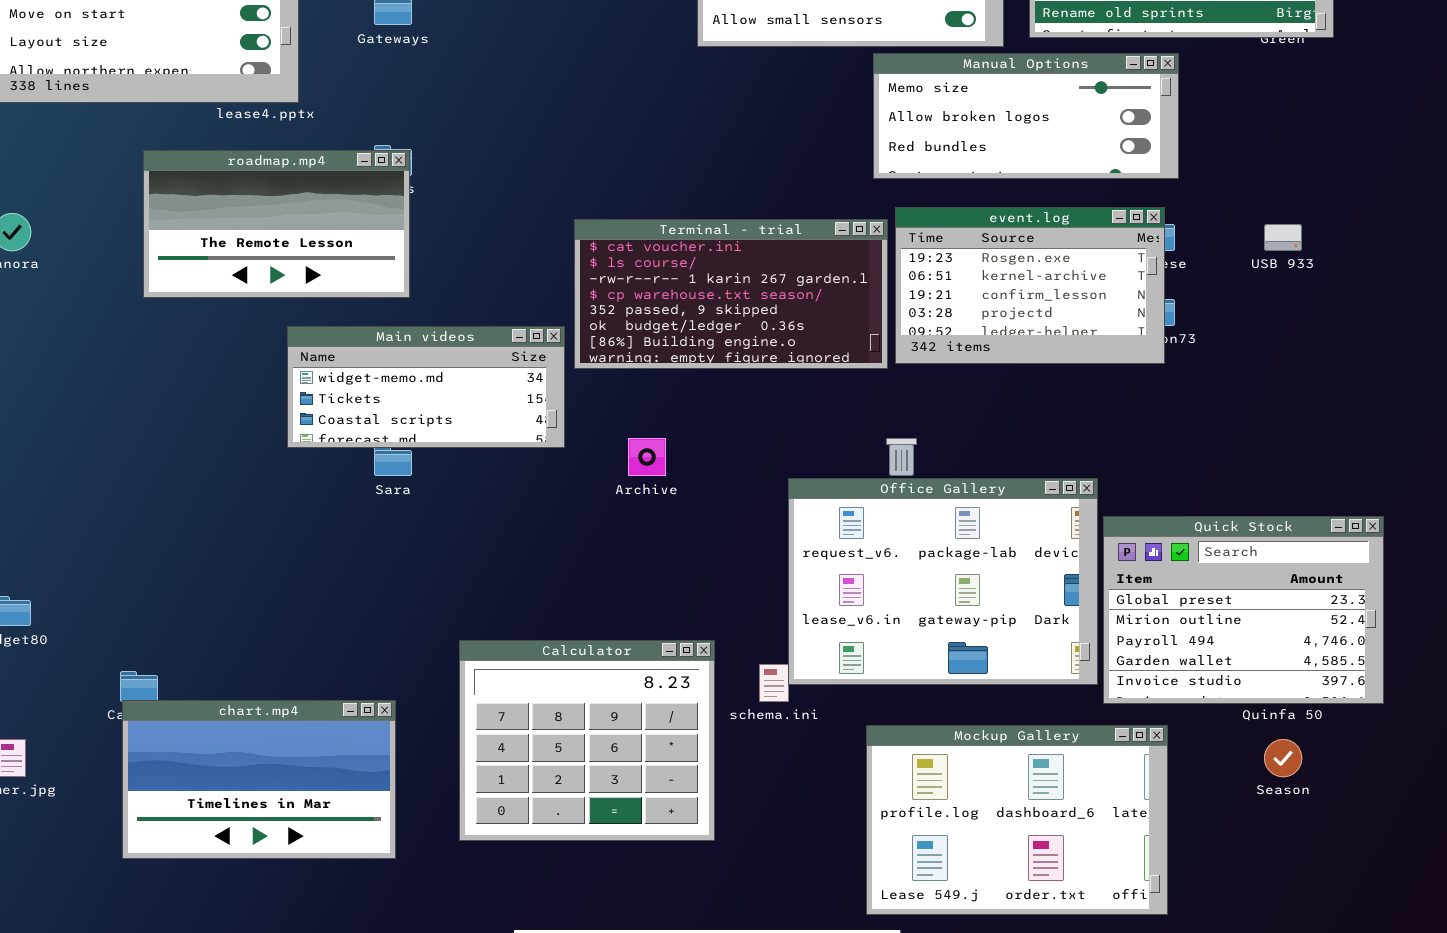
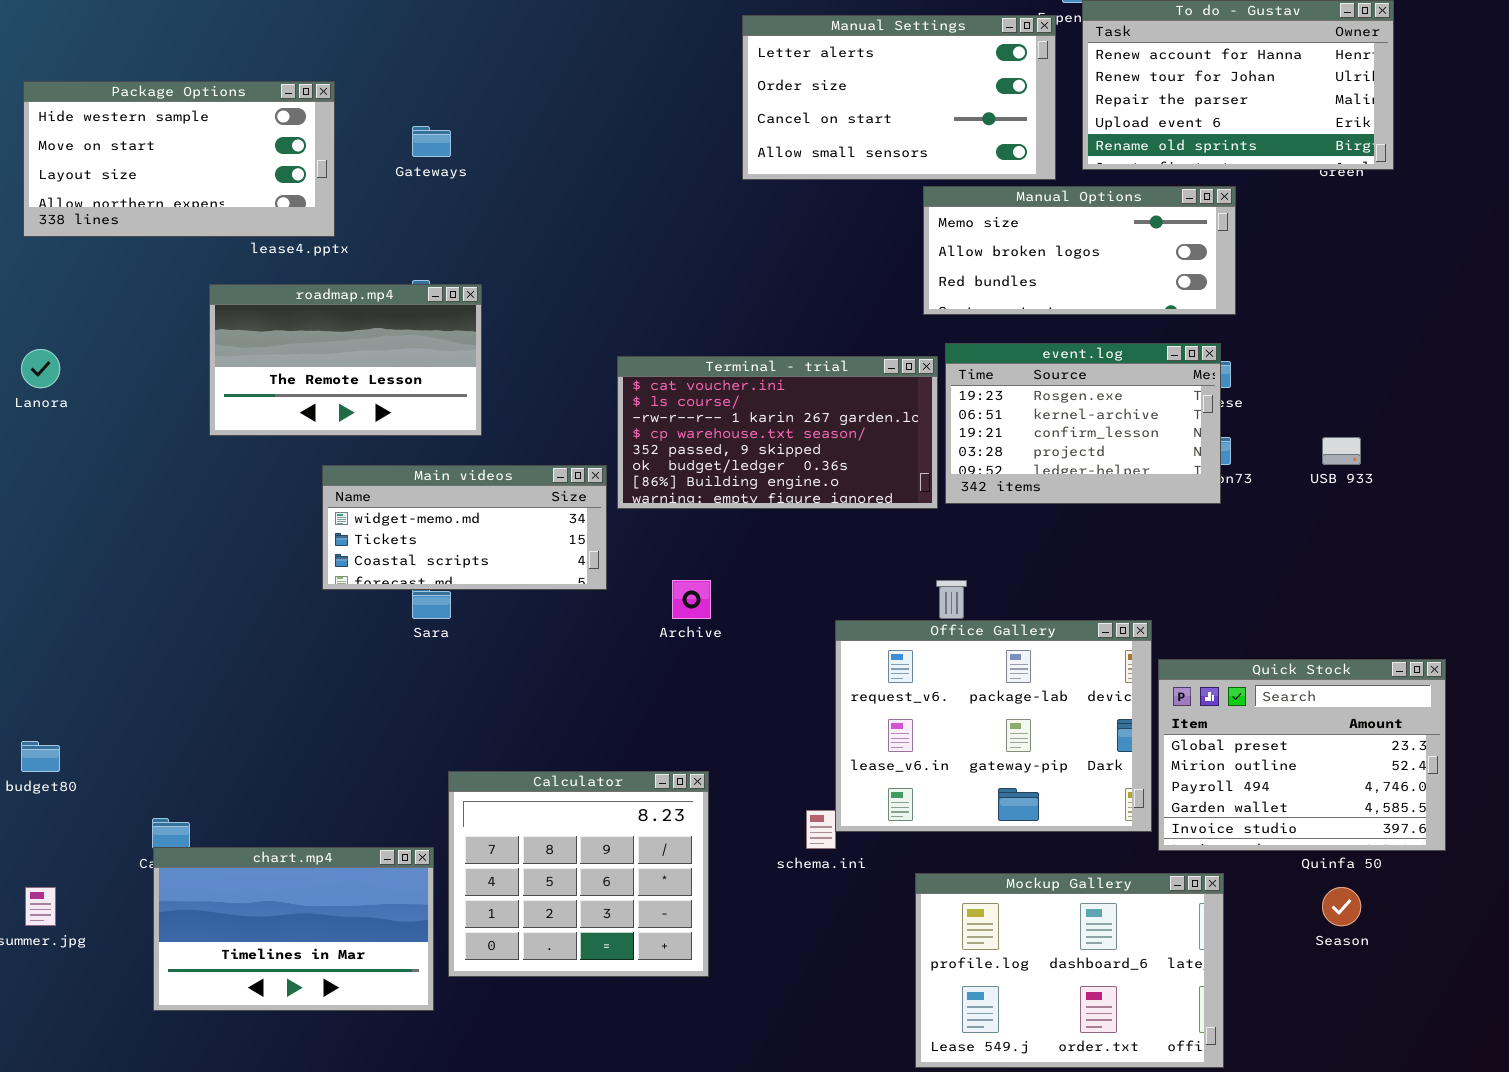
roadmap.mp4: [143,150,410,298] -> [209,284,482,436], moved
USB 933: [1264,224,1302,251] -> [1322,437,1361,465], moved
Calculator: [459,640,715,841] -> [448,771,709,977], moved

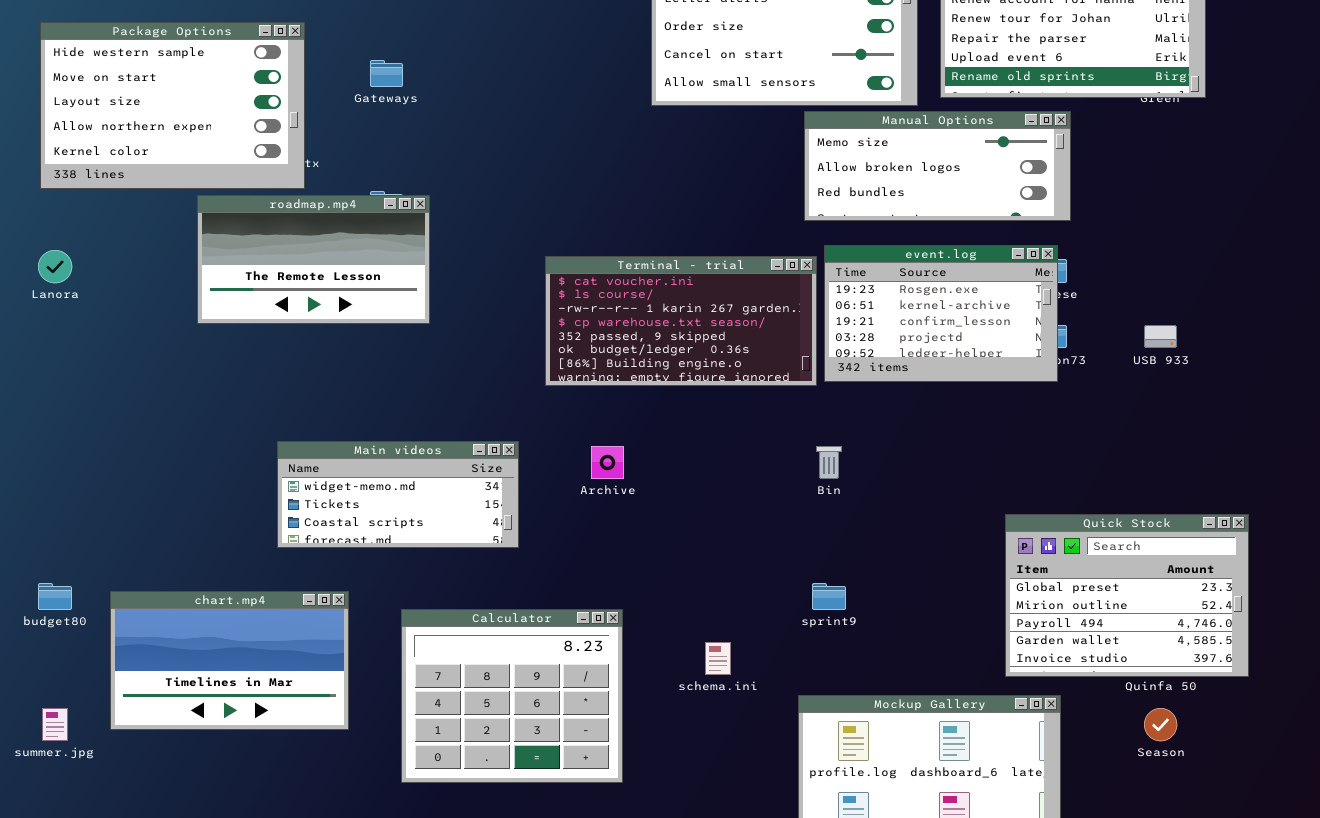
Package Options: [23,81,335,237] -> [40,22,305,189], resized
Main videos: [322,465,607,590] -> [277,441,519,548], moved
Office Gallery: [835,620,1152,832] -> none, closed
chart.mp4: [153,847,434,1011] -> [110,591,349,730], moved

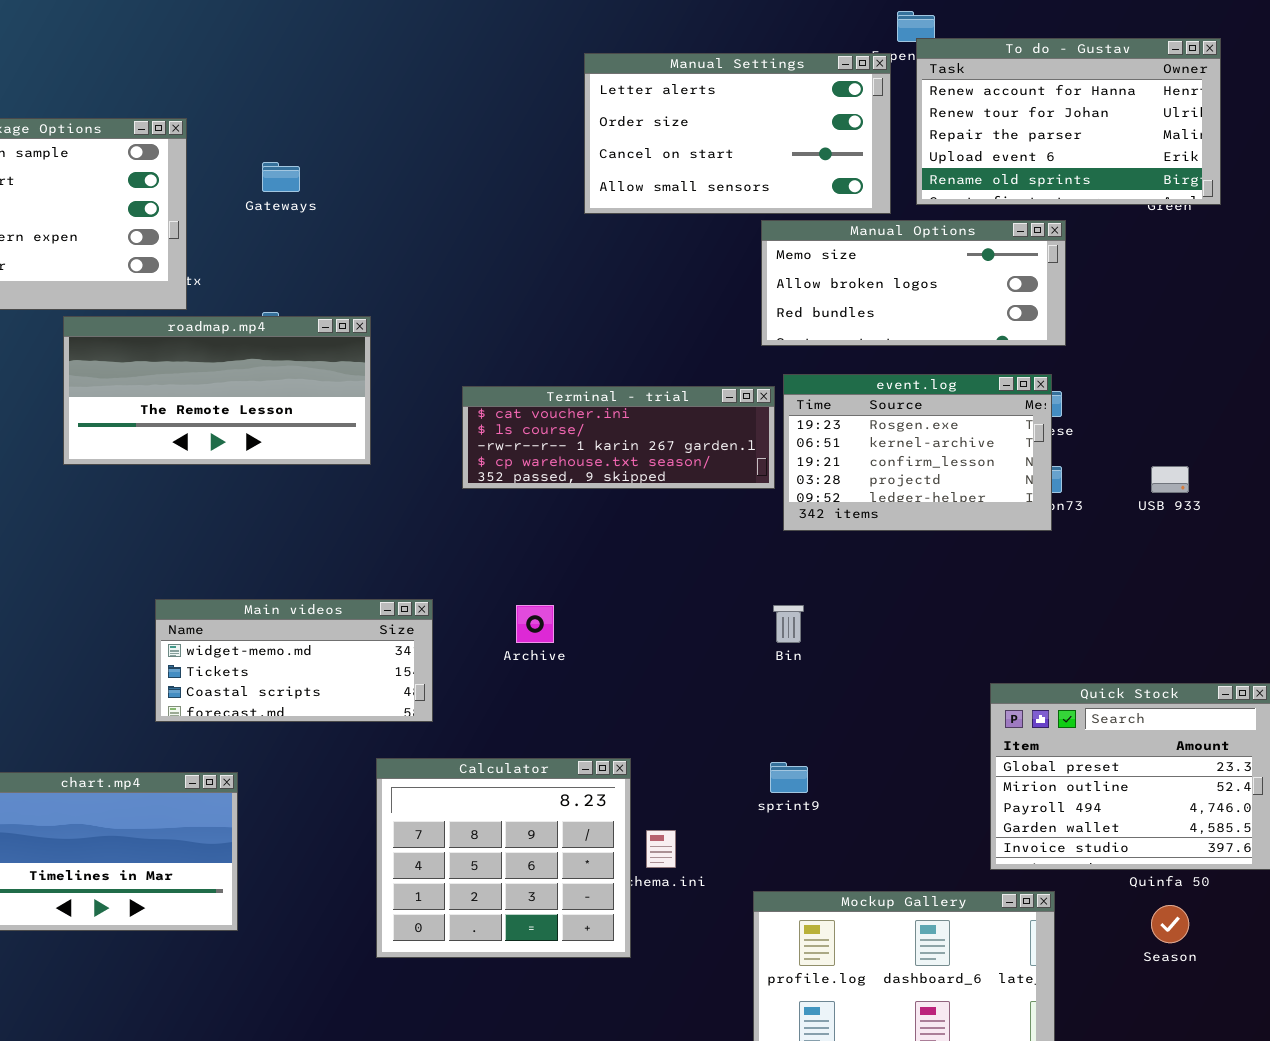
roadmap.mp4: [197,195,430,324] -> [63,316,371,465], resized
Terminal - trial: [545,256,817,386] -> [462,386,775,489], resized
Calculator: [401,609,623,783] -> [376,758,631,958], moved

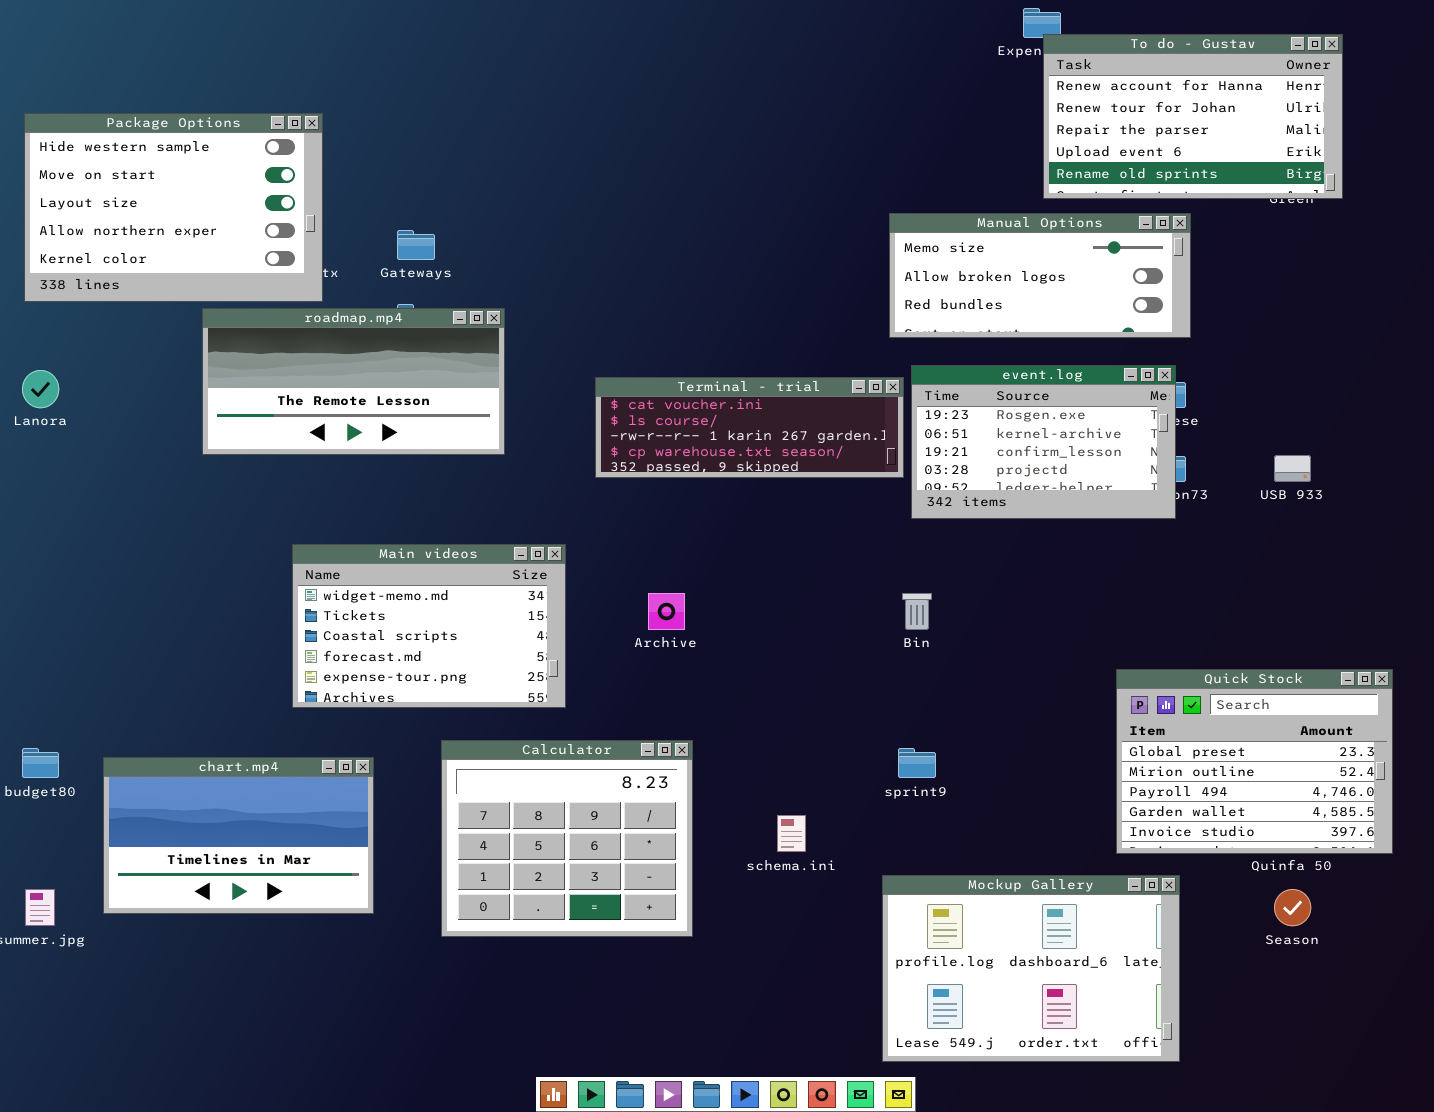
Manual Settings: [584,53,891,214] -> none, closed
Gateways: [262,162,300,192] -> [397,230,435,260], moved
Main videos: [155,599,433,722] -> [292,544,566,708], resized
Calculator: [376,758,631,958] -> [441,740,693,937], moved

